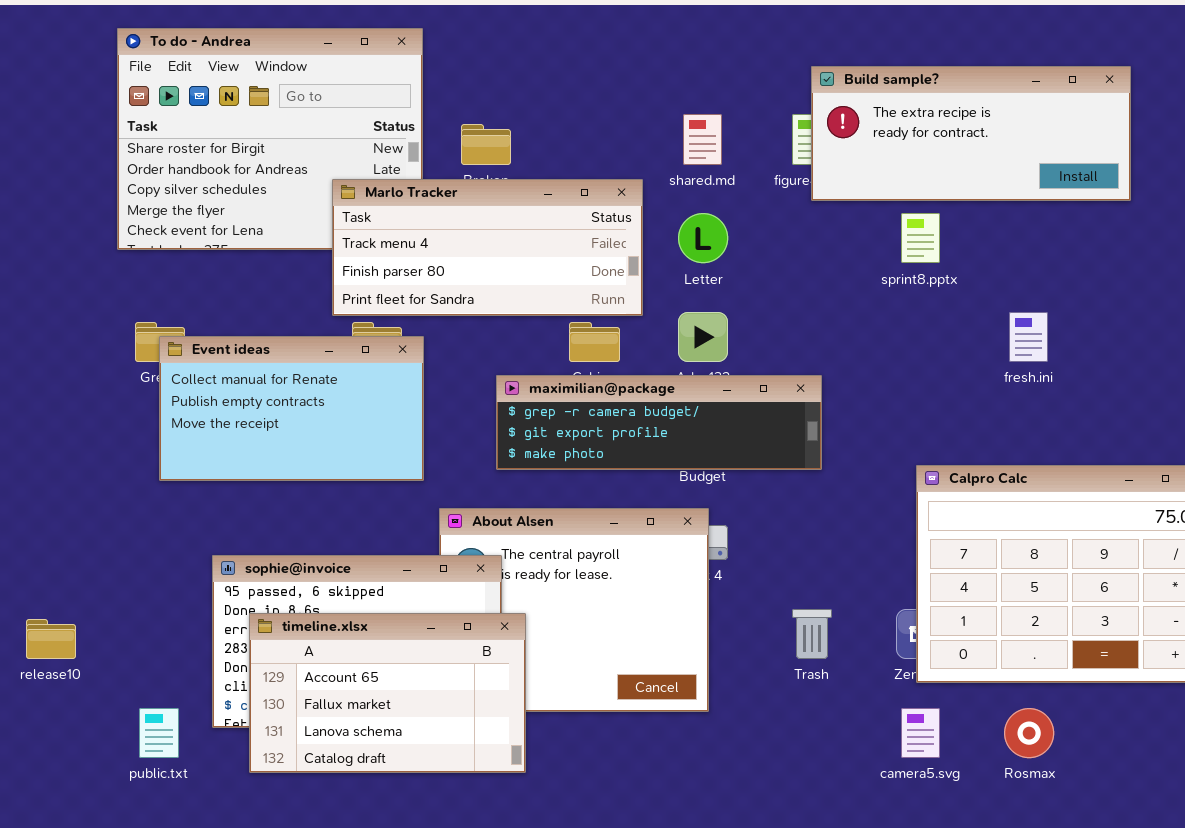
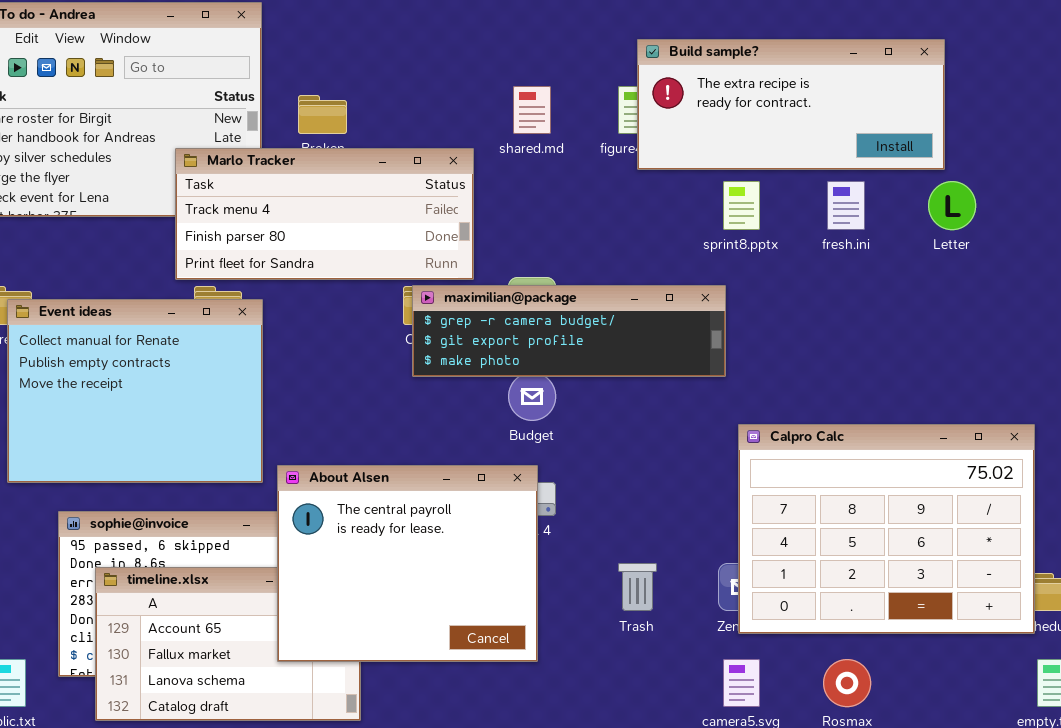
Letter: [678,213,728,263] -> [928,181,976,230], moved
fresh.ini: [1009,312,1048,362] -> [827,181,865,230], moved
Event ideas: [159,336,424,481] -> [7,299,263,483], resized
maximilian@package: [496,375,822,470] -> [412,285,726,377], moved
About Alsen: [439,508,709,712] -> [277,465,538,662], raised

